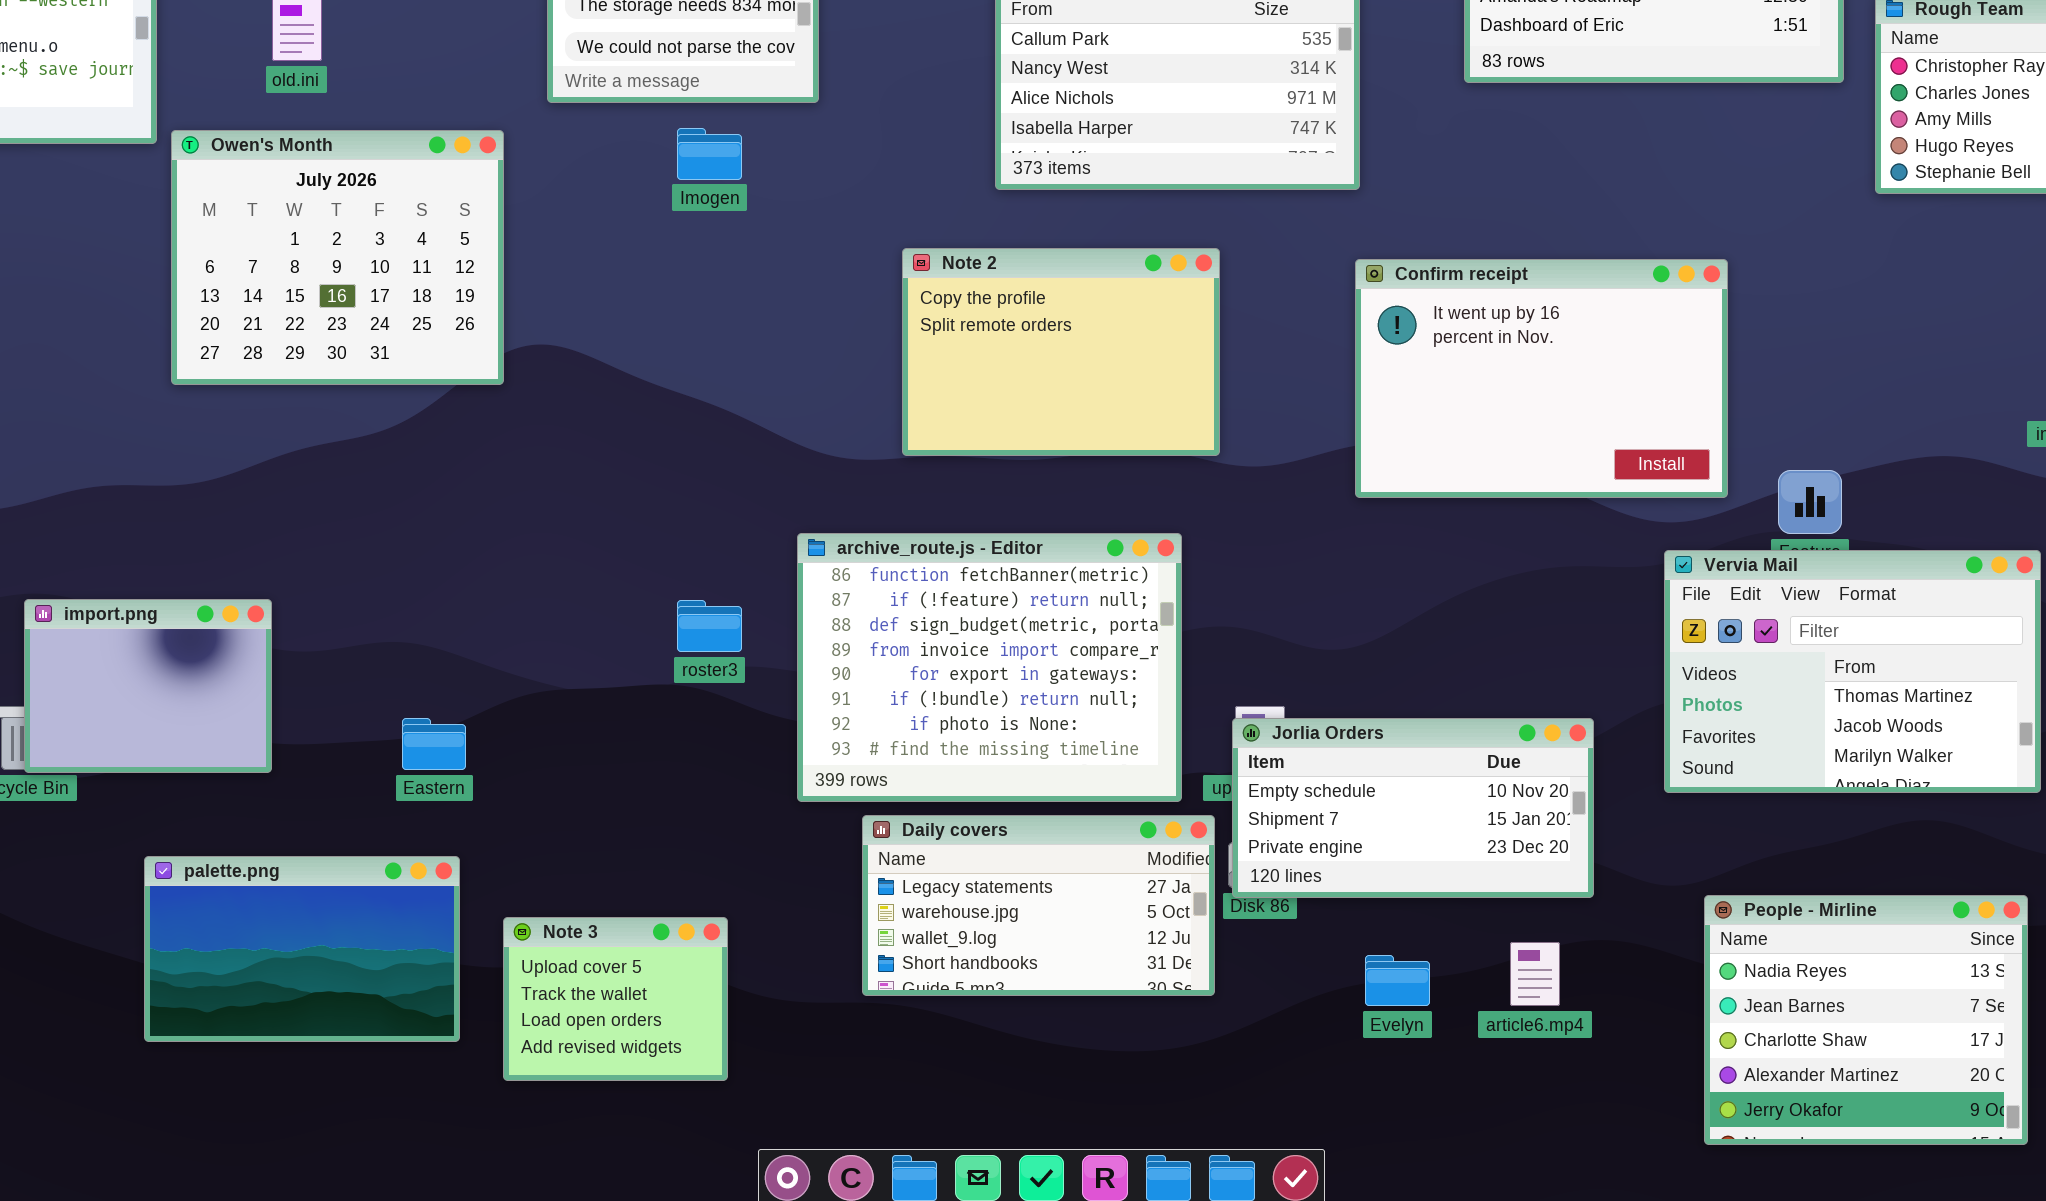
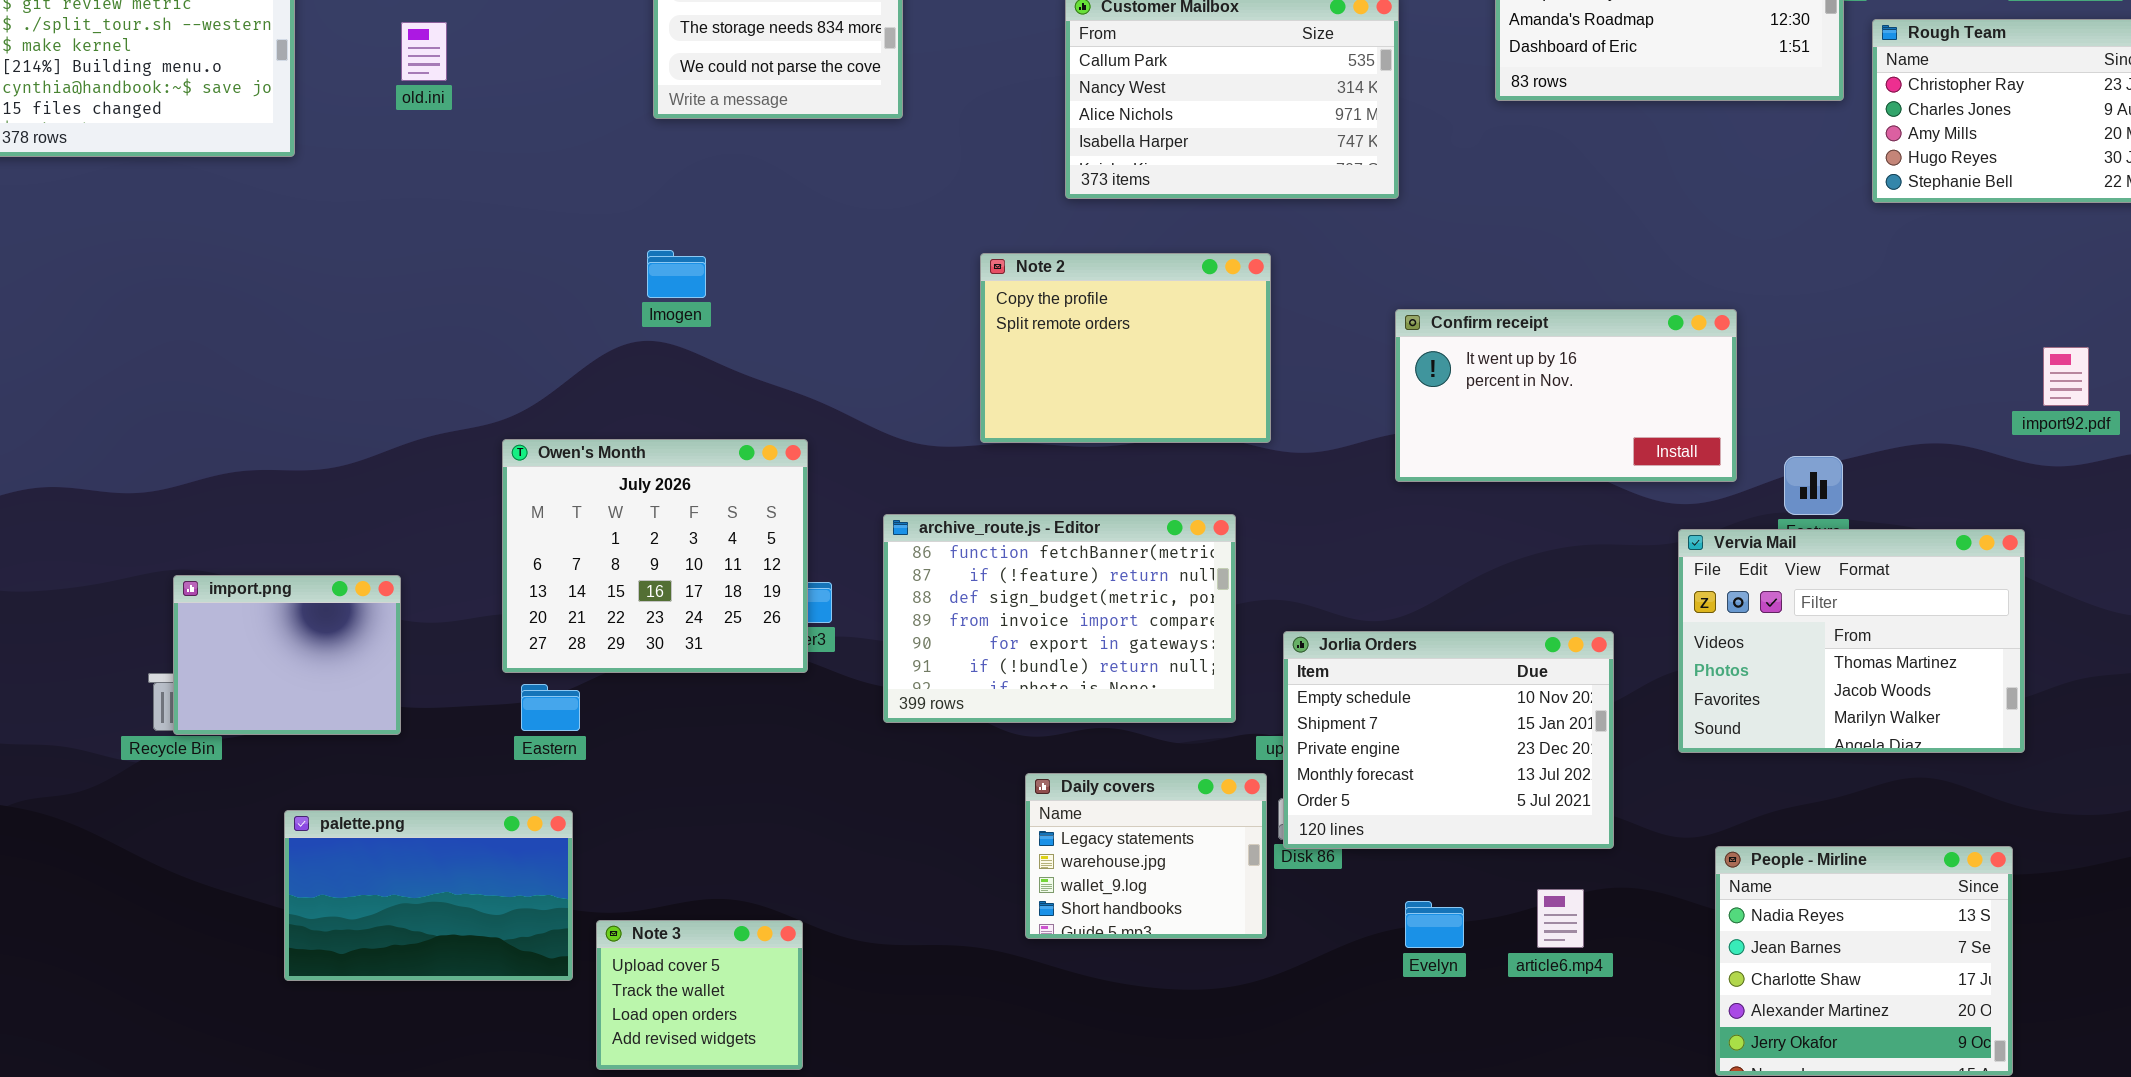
Imogen: [677,128,742,180] -> [647,250,706,298], moved
Owen's Month: [171,130,504,385] -> [502,439,808,673], moved
Confirm receipt: [1355,259,1728,498] -> [1395,309,1737,482], resized
archive_route.js - Editor: [797,533,1182,802] -> [883,514,1236,723], resized
Jorlia Orders: [1232,718,1594,898] -> [1283,631,1614,849], resized
Daily covers: [862,815,1215,996] -> [1025,773,1267,939], resized
Note 3: [503,917,728,1081] -> [596,920,803,1070], moved

